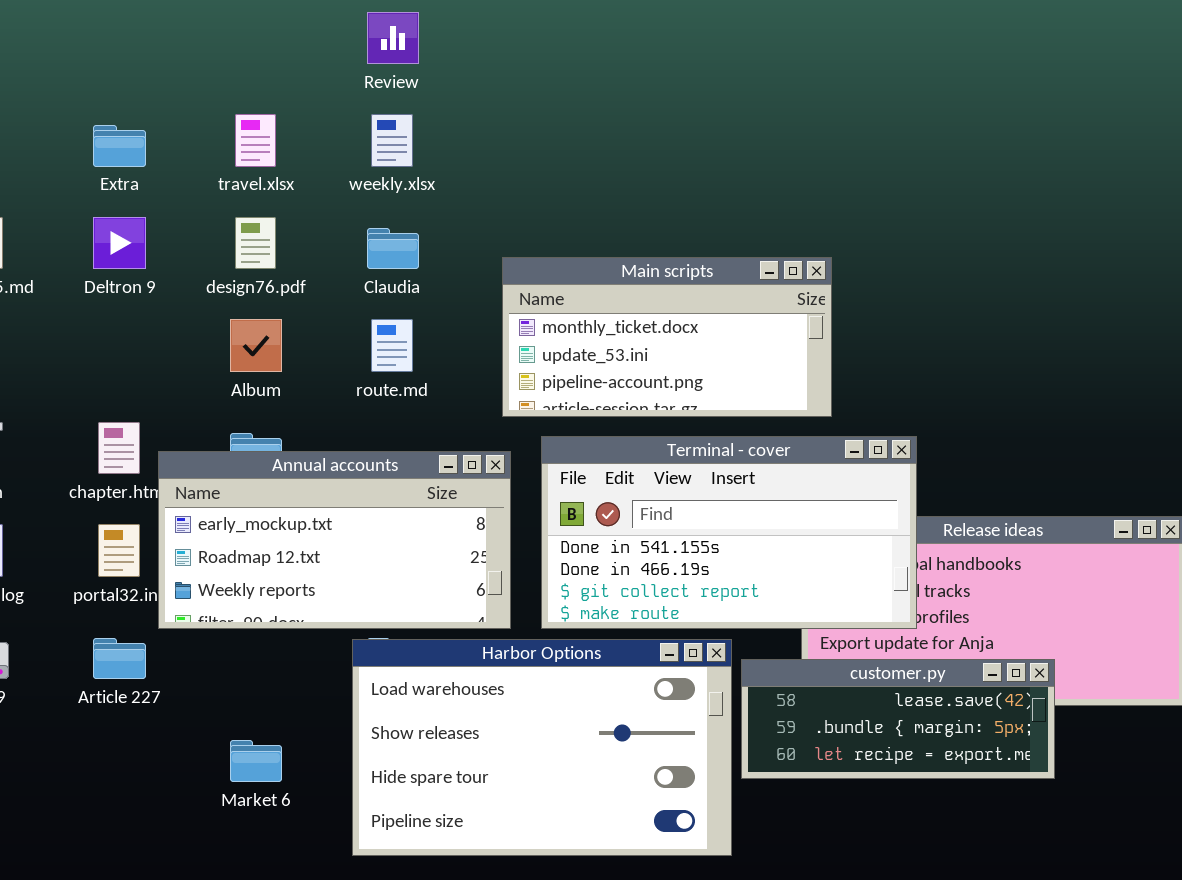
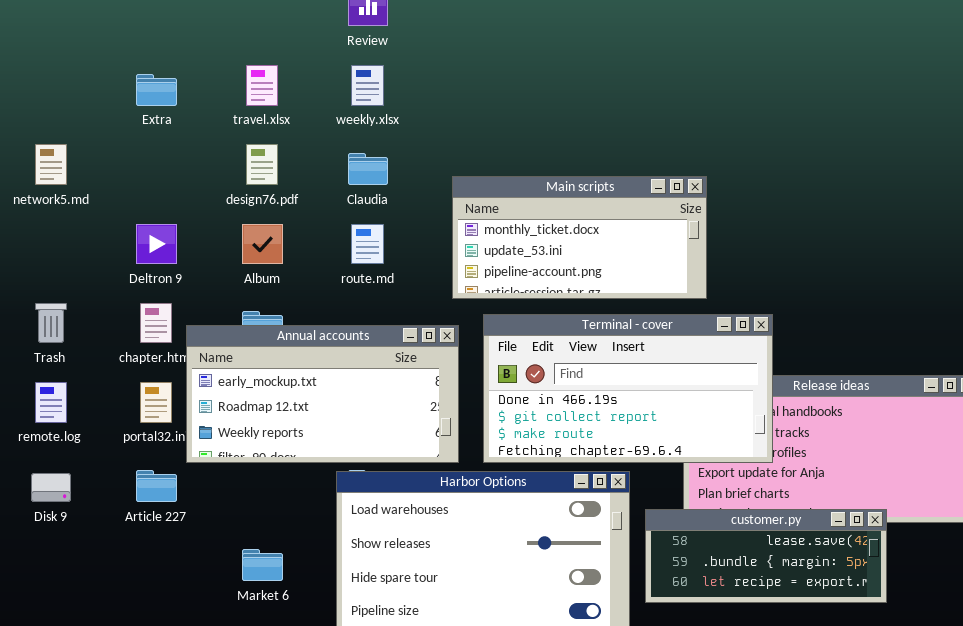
Deltron 9: [93,217,146,269] -> [136,224,177,264], moved
Terminal - cover: [541,436,917,629] -> [483,314,773,463], scrolled down 1 row
customer.py: [741,659,1055,779] -> [645,509,887,603], moved

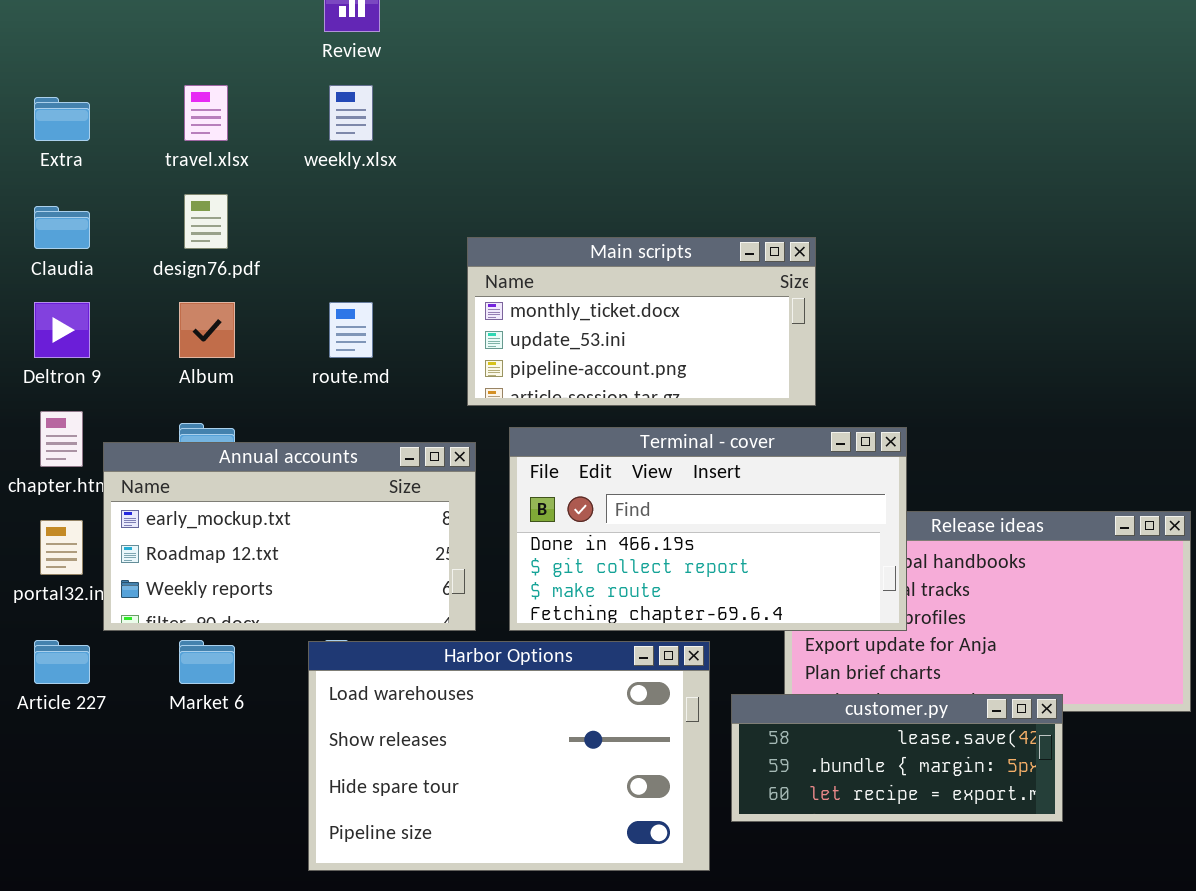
Claudia: [348,153,388,185] -> [34,206,90,249], moved
Market 6: [242,549,283,581] -> [179,640,235,684], moved

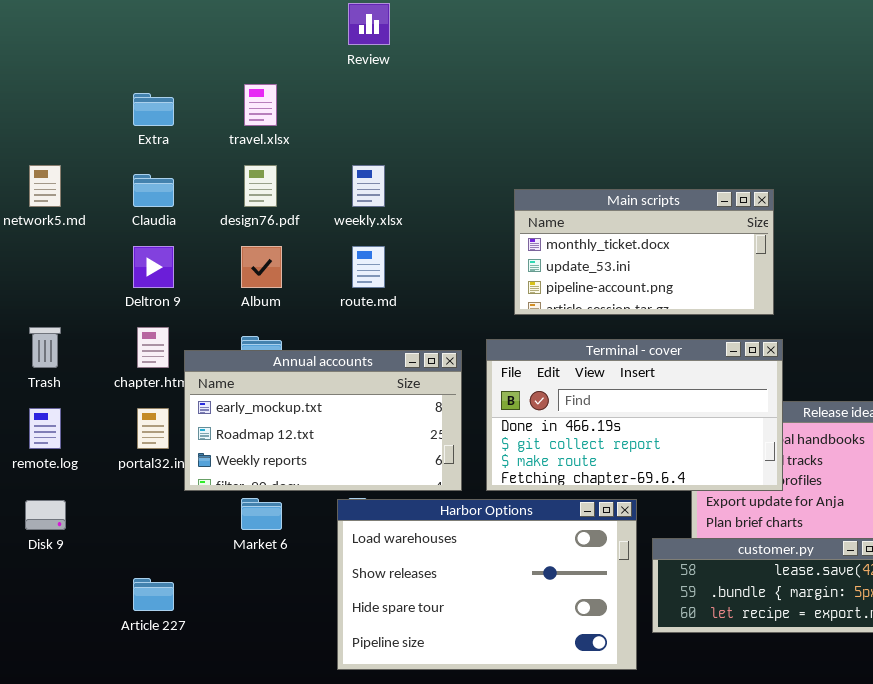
weekly.xlsx: [329,85,373,141] -> [352,165,385,207], moved
Main scripts: [467,237,816,406] -> [514,189,774,315], moved
Article 227: [34,640,90,684] -> [133,578,174,611], moved

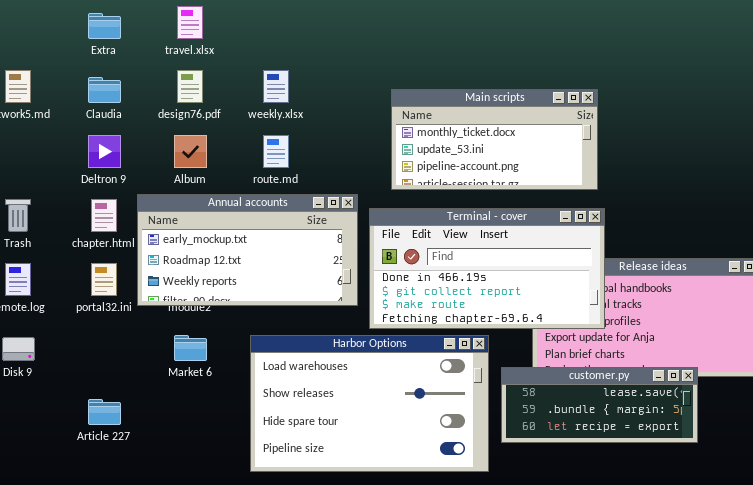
Annual accounts: [184,350,462,491] -> [137,194,358,306], moved

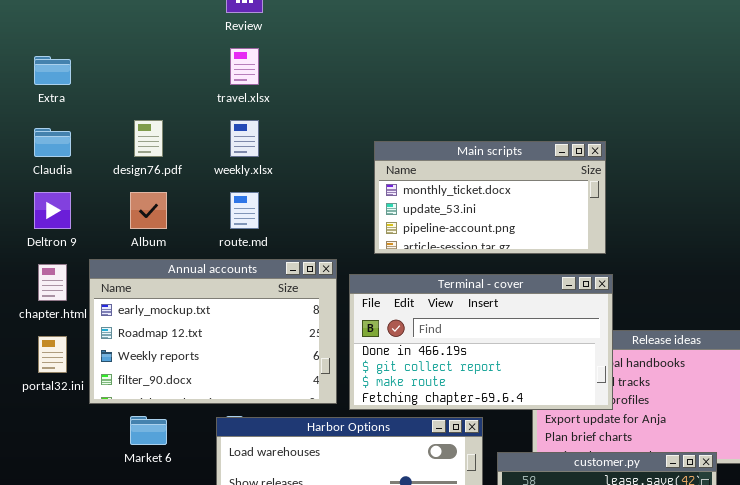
travel.xlsx: [177,6,203,39] -> [230,48,259,85], moved
Annual accounts: [137,194,358,306] -> [89,259,337,404], resized

